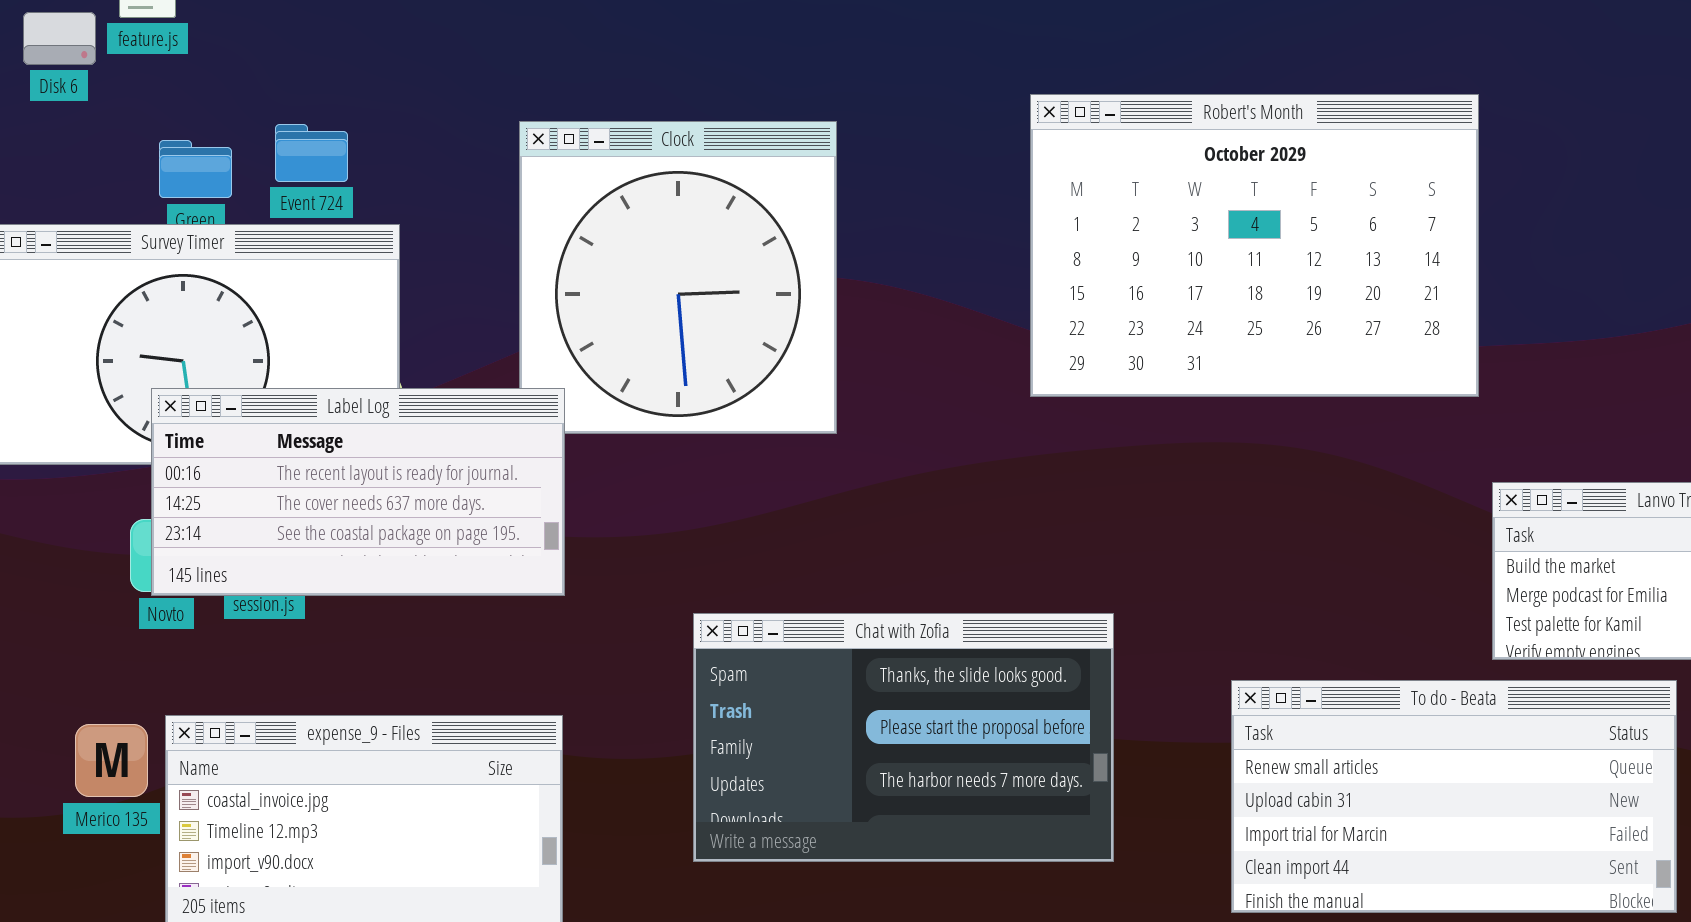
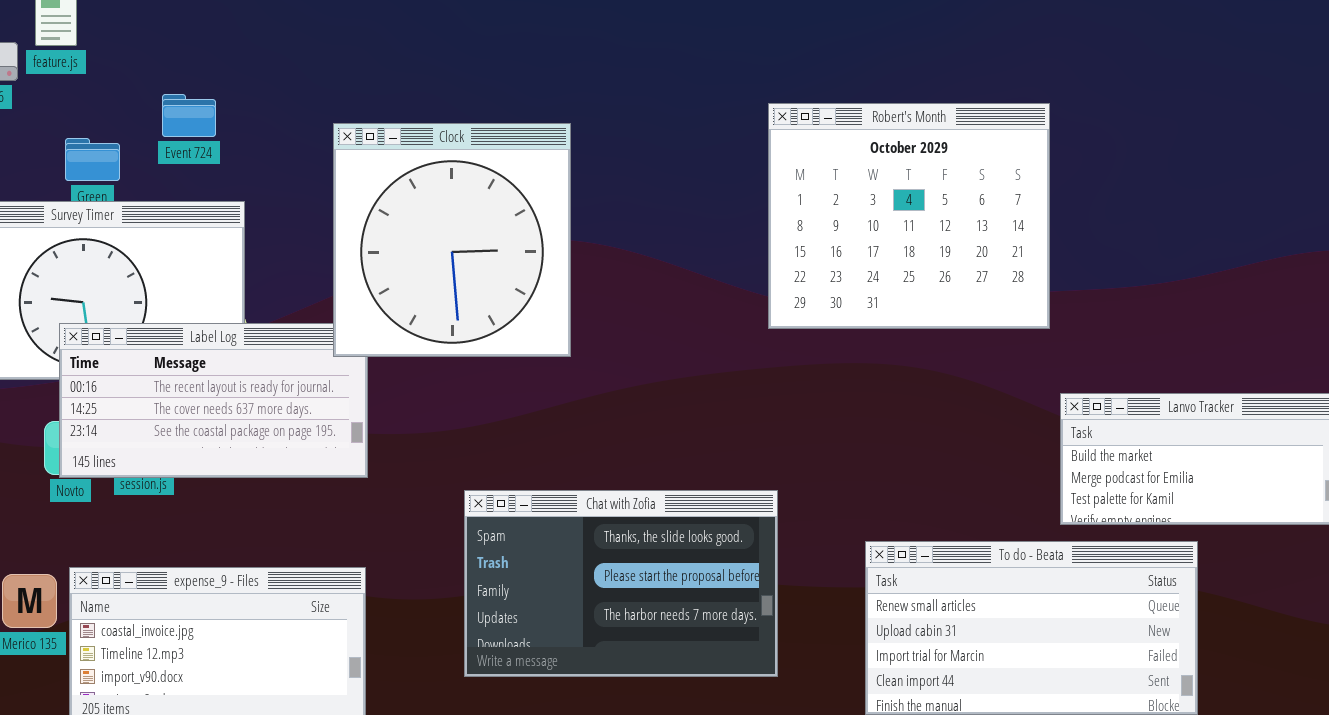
Robert's Month: [1030,94,1479,397] -> [768,103,1050,329], resized
Clock: [519,121,837,434] -> [333,123,571,357], raised
Event 724: [275,124,348,182] -> [162,94,216,137], moved

